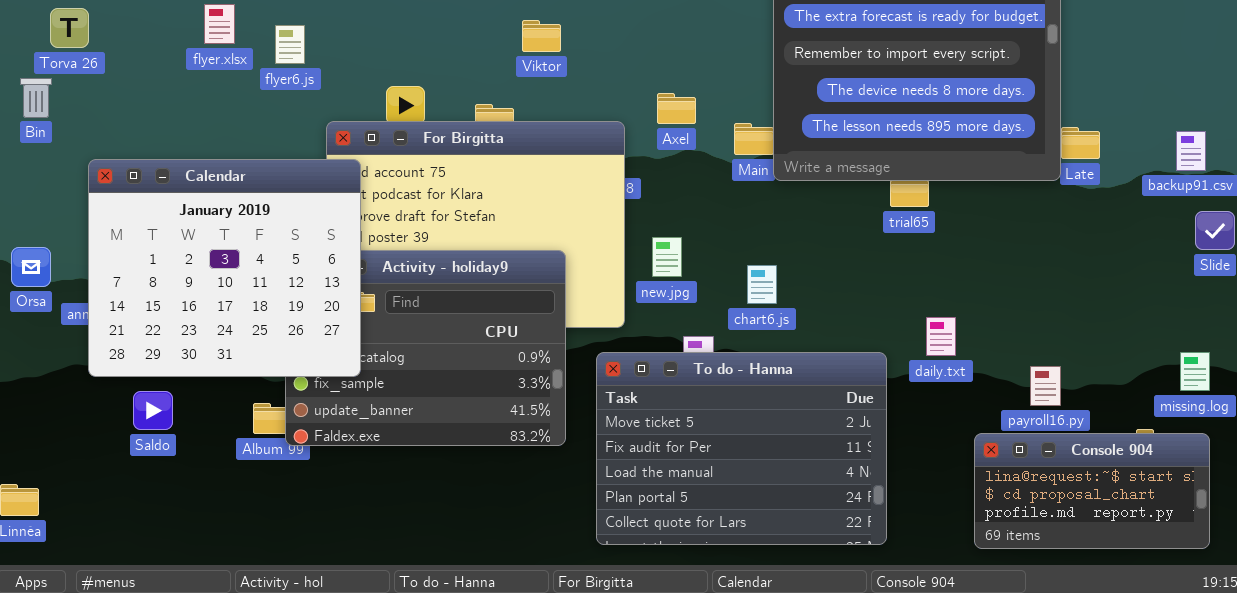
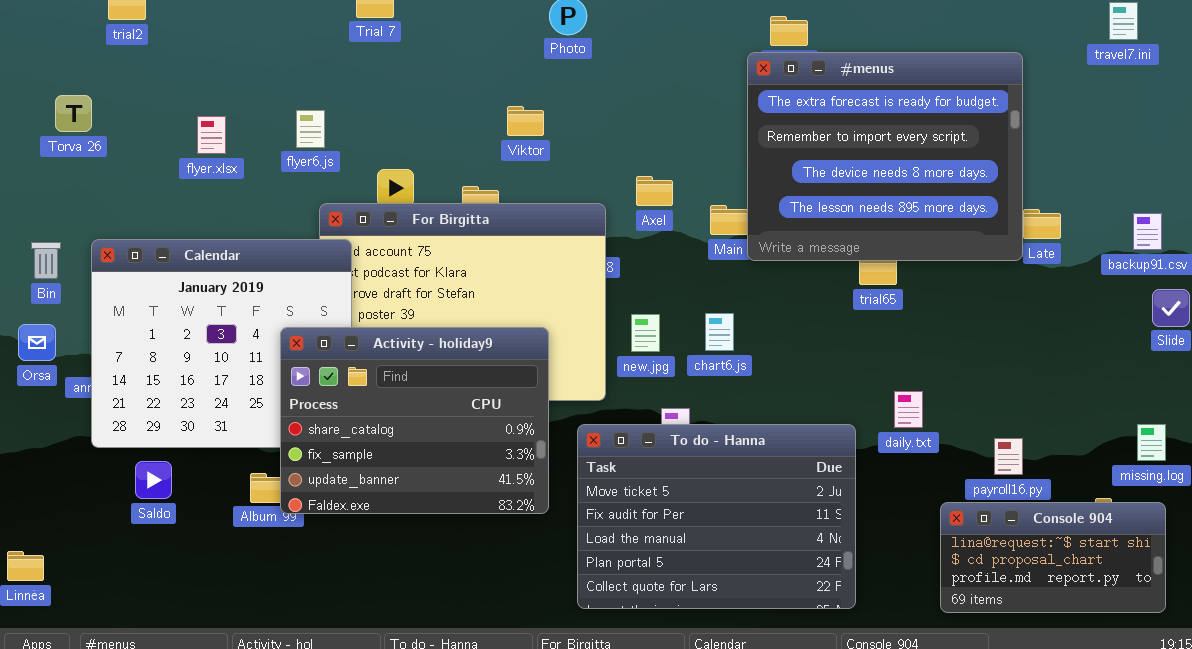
flyer.xlsx: [204,4,235,44] -> [197,116,226,154], moved
flyer6.js: [275,25,305,64] -> [296,110,325,148], moved
Bin: [20,78,52,118] -> [31,242,61,279], moved
Activity - holiday9: [285,250,566,446] -> [280,327,549,514], raised
chart6.js: [747,265,777,304] -> [705,313,734,351], moved

